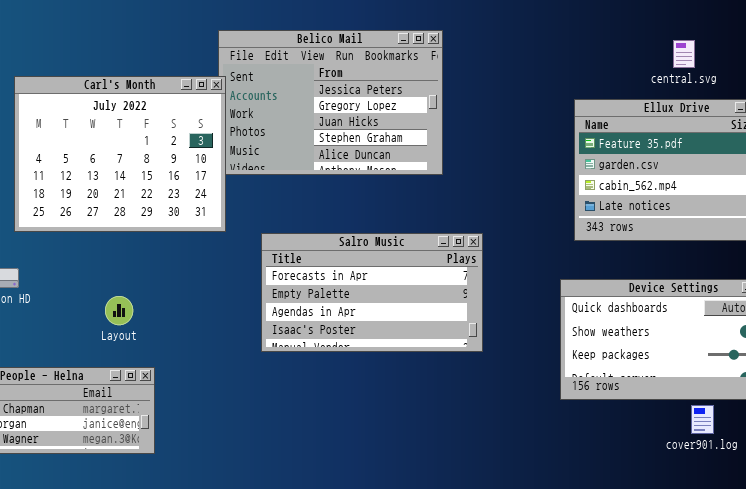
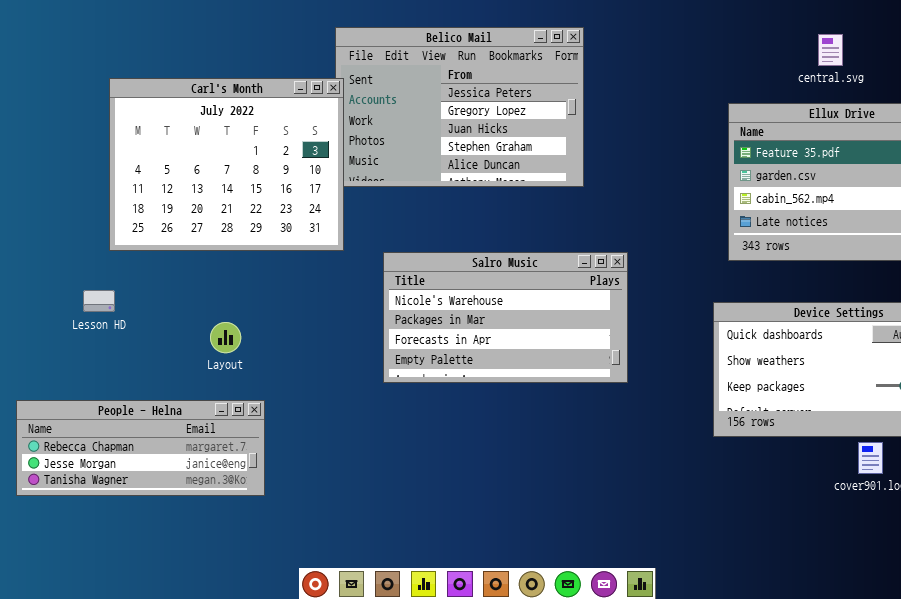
central.svg: [673,40,695,68] -> [818,34,843,66], moved
Salro Music: [261,233,483,352] -> [383,252,628,383], scrolled up 2 rows

